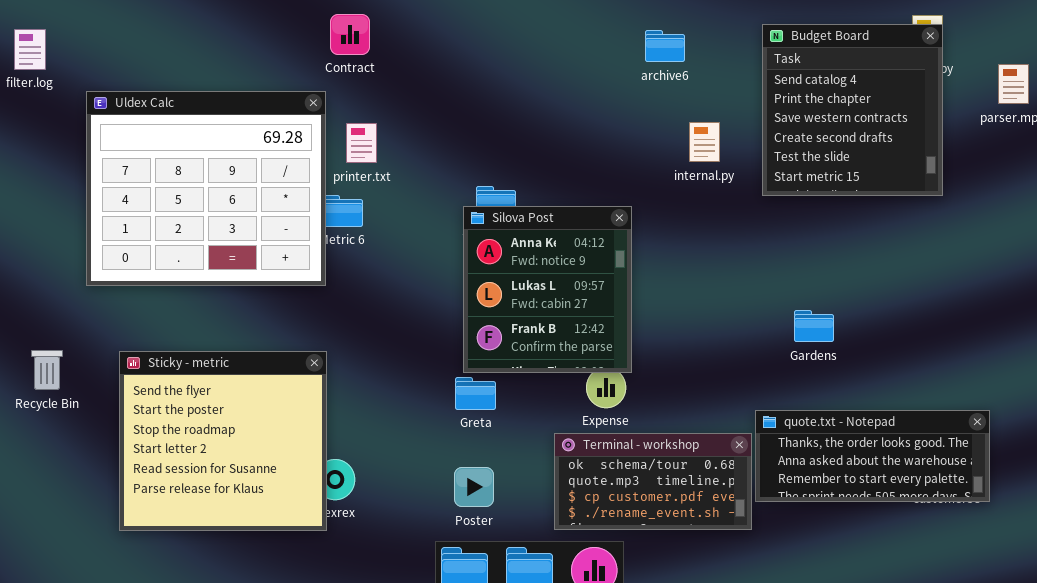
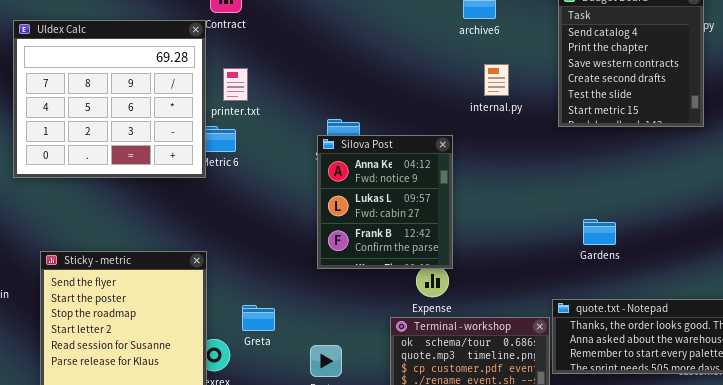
Uldex Calc: [86,91,326,286] -> [13,20,206,178], moved
internal.py: [689,122,720,162] -> [484,64,509,96], moved
Greta: [455,377,496,410] -> [242,305,275,331], moved

